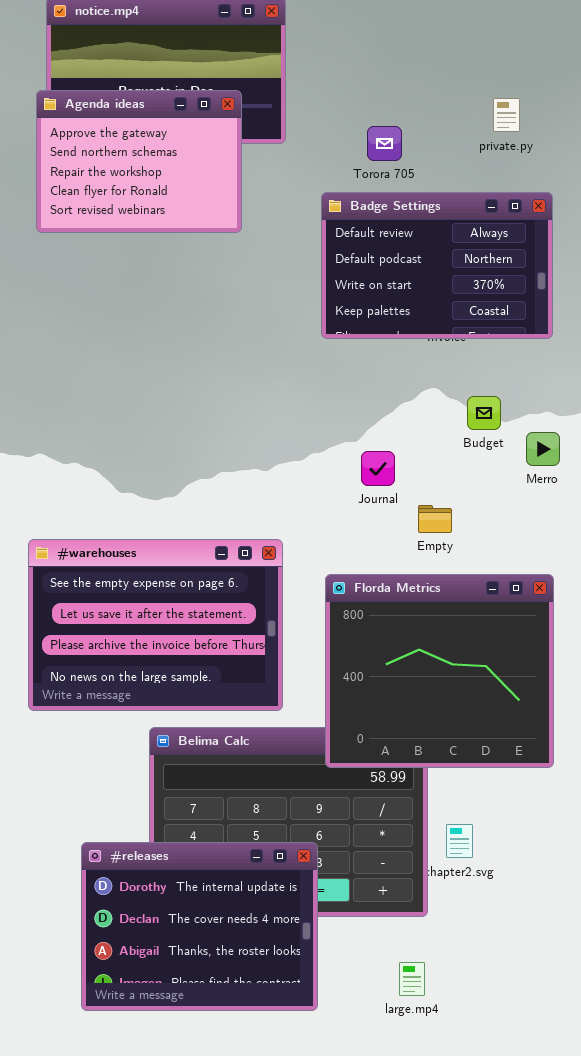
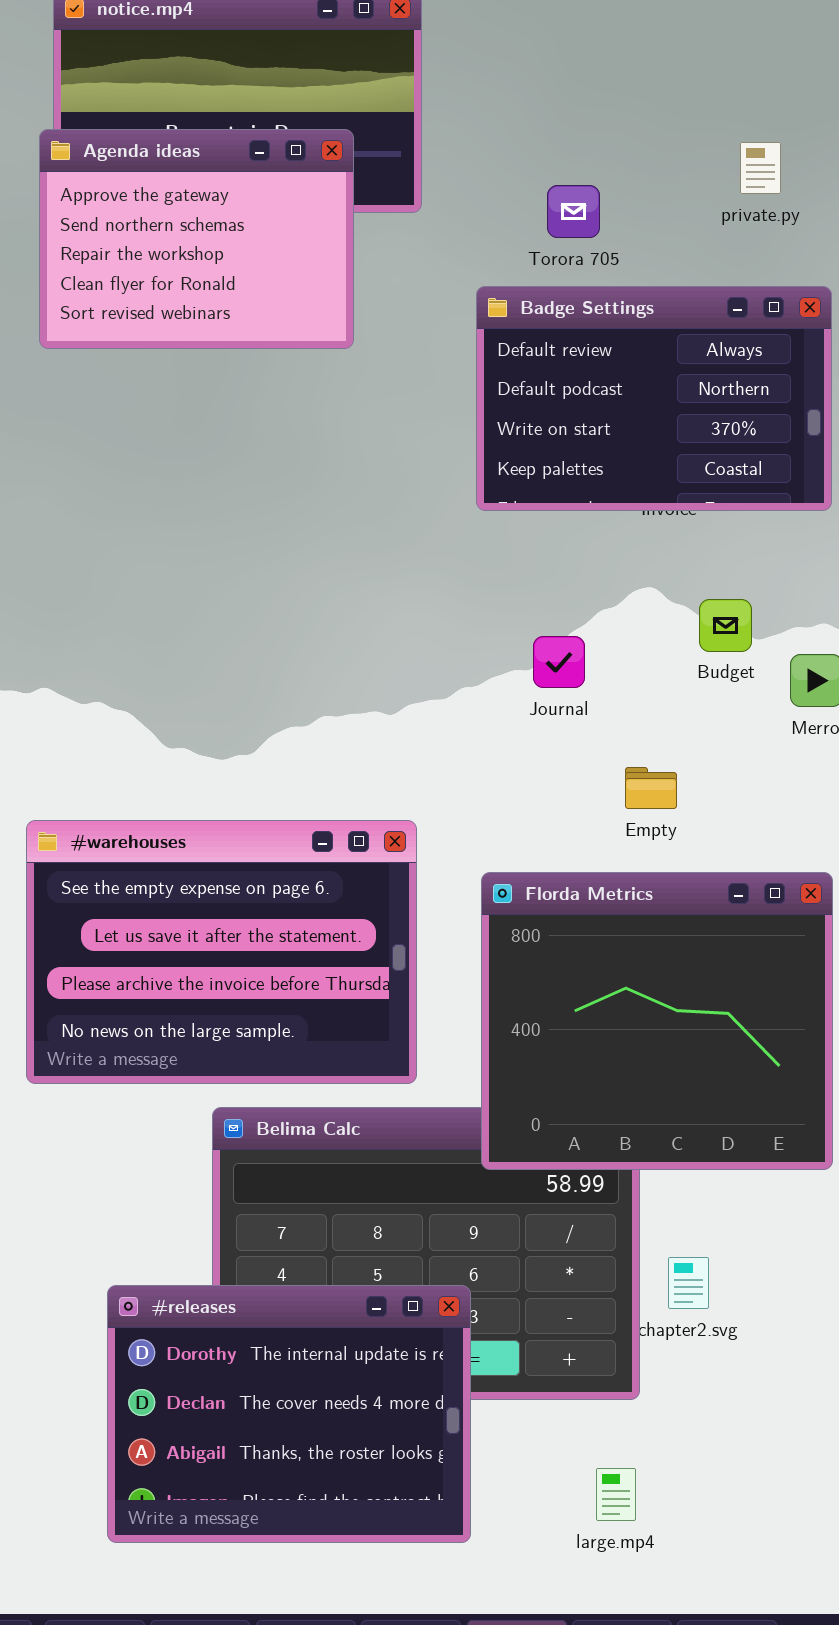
Journal: [361,451,395,486] -> [533,636,585,688], moved

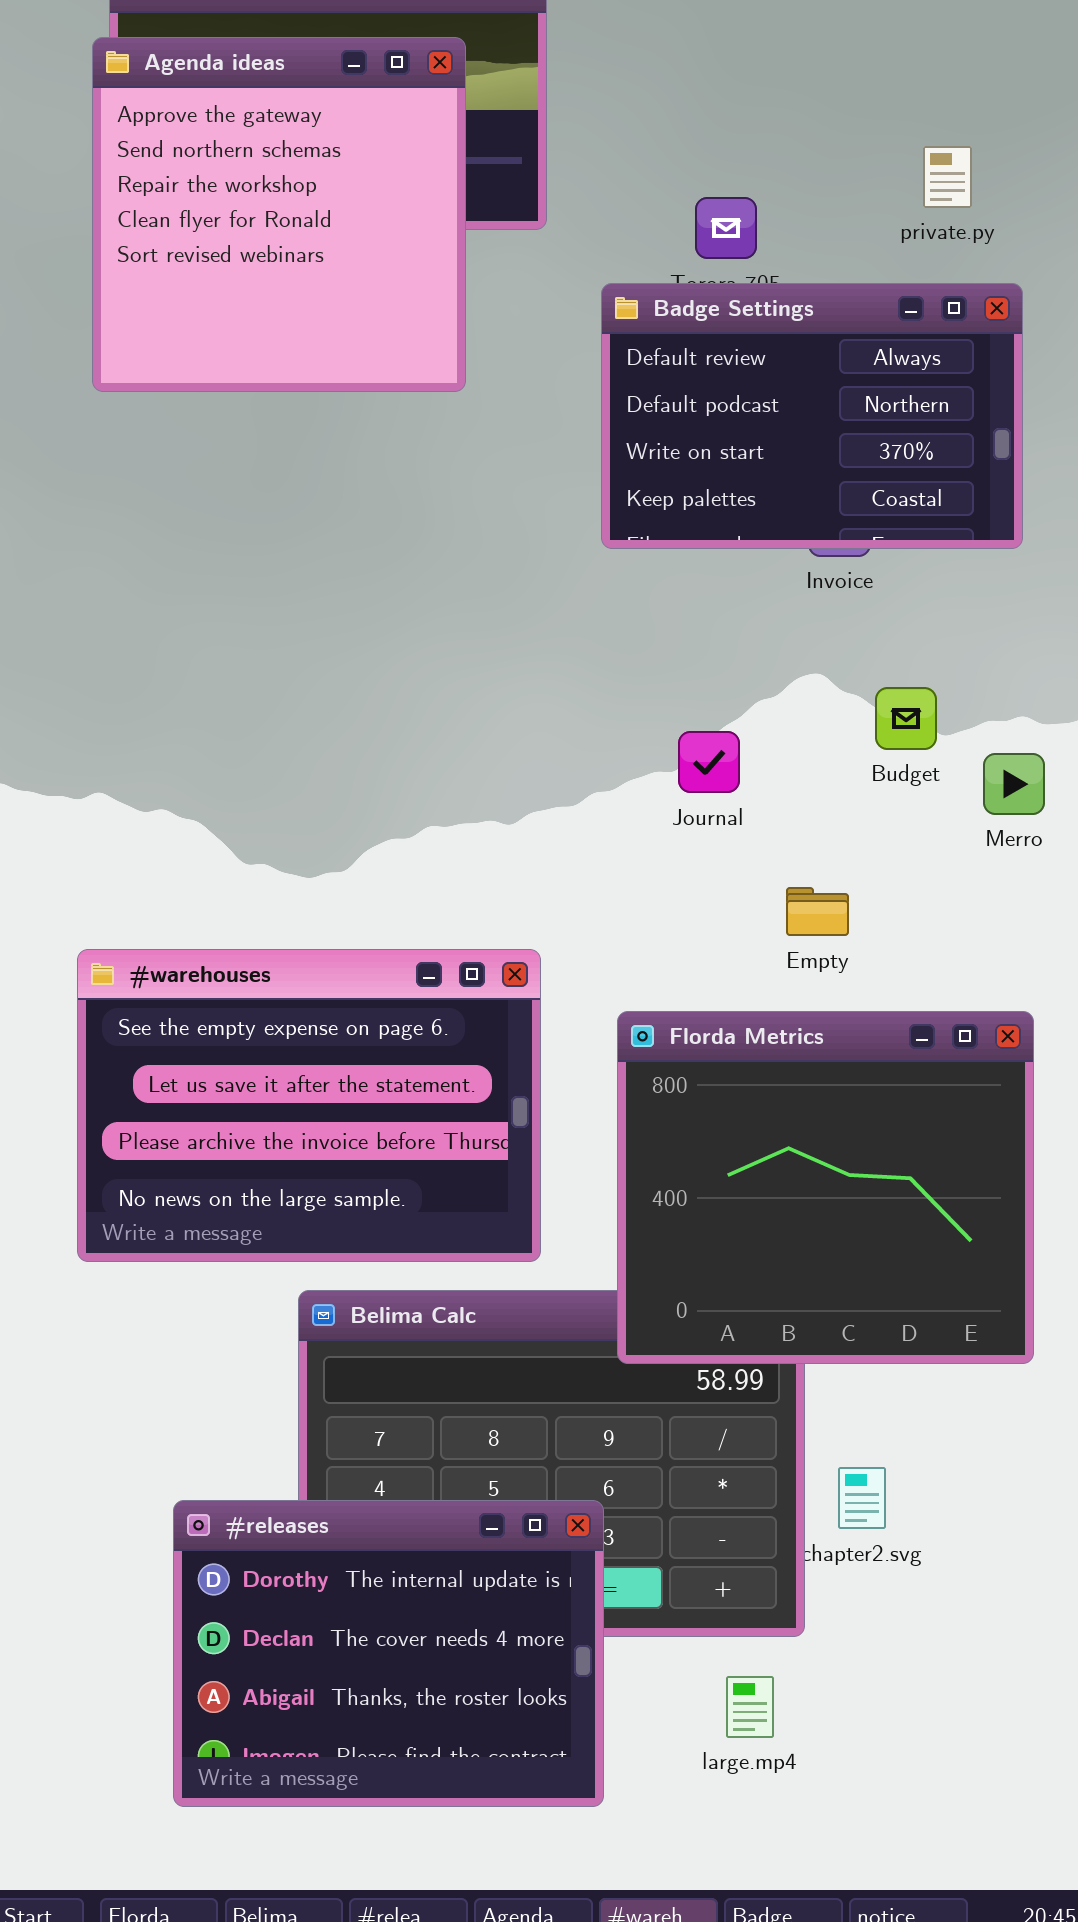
Agenda ideas: [39,129,354,349] -> [92,37,466,392], resized
Badge Settings: [476,286,832,511] -> [601,283,1023,549], moved
large.mp4: [596,1468,636,1521] -> [726,1676,774,1738], moved

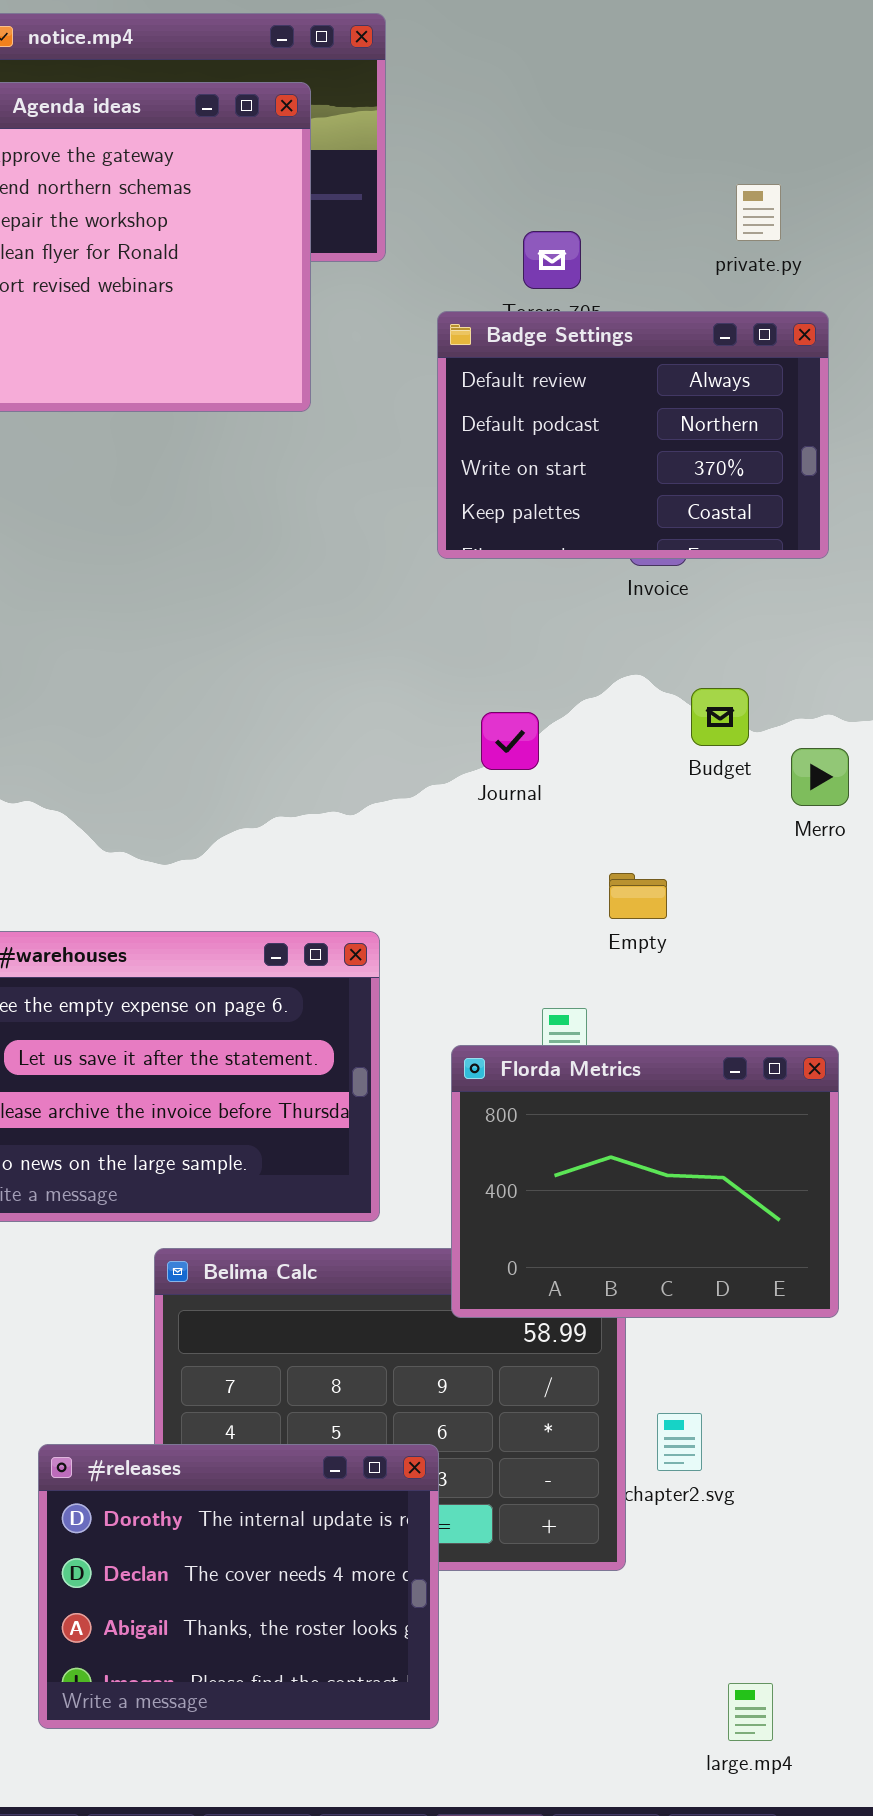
Journal: [678,731,740,793] -> [481,712,539,770], moved
Florda Metrics: [617,1011,1034,1364] -> [451,1045,839,1318], resized
large.mp4: [726,1676,774,1738] -> [728,1683,773,1741], moved

